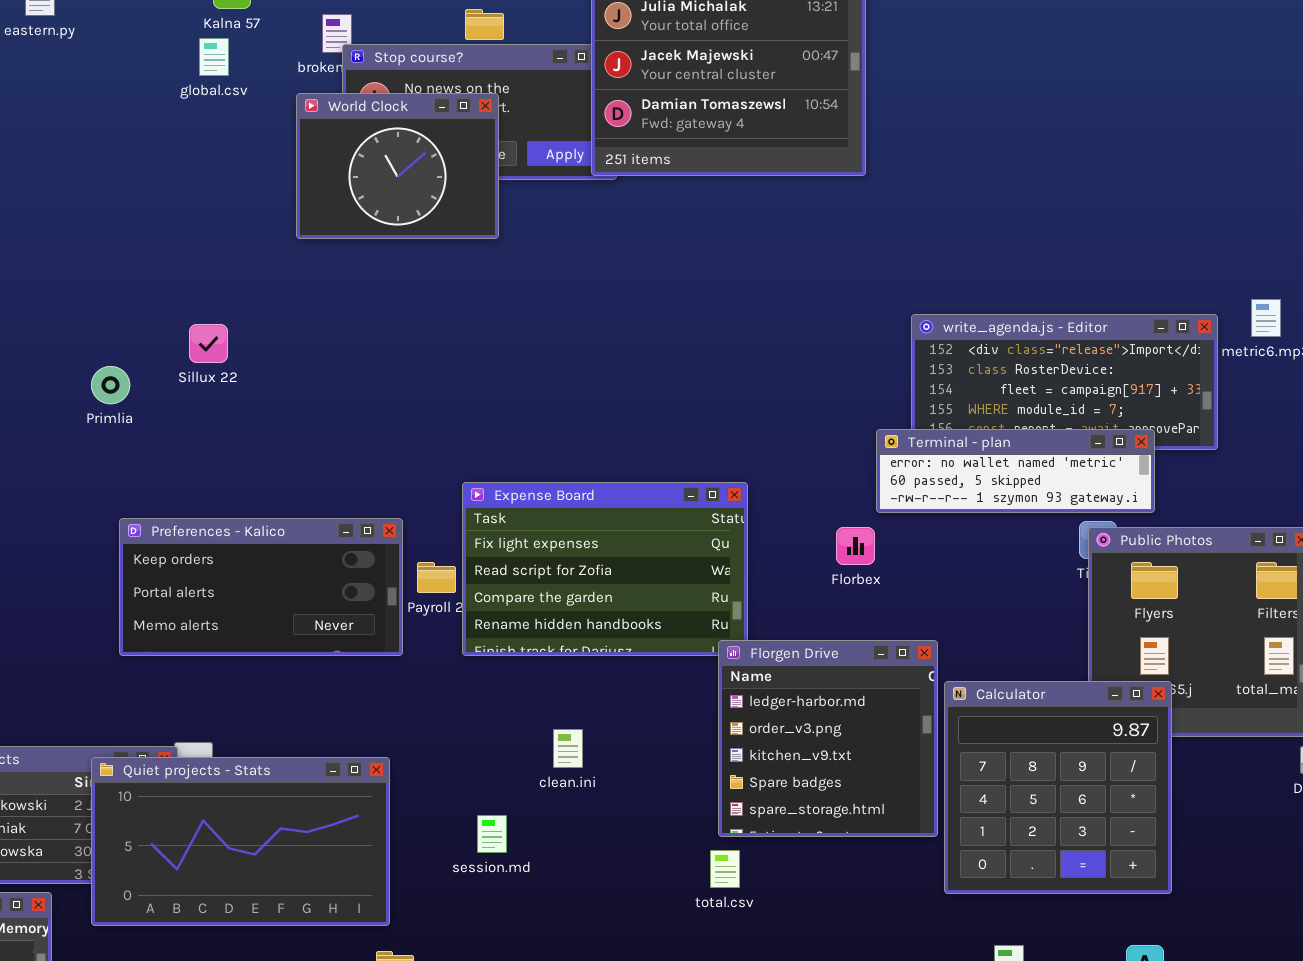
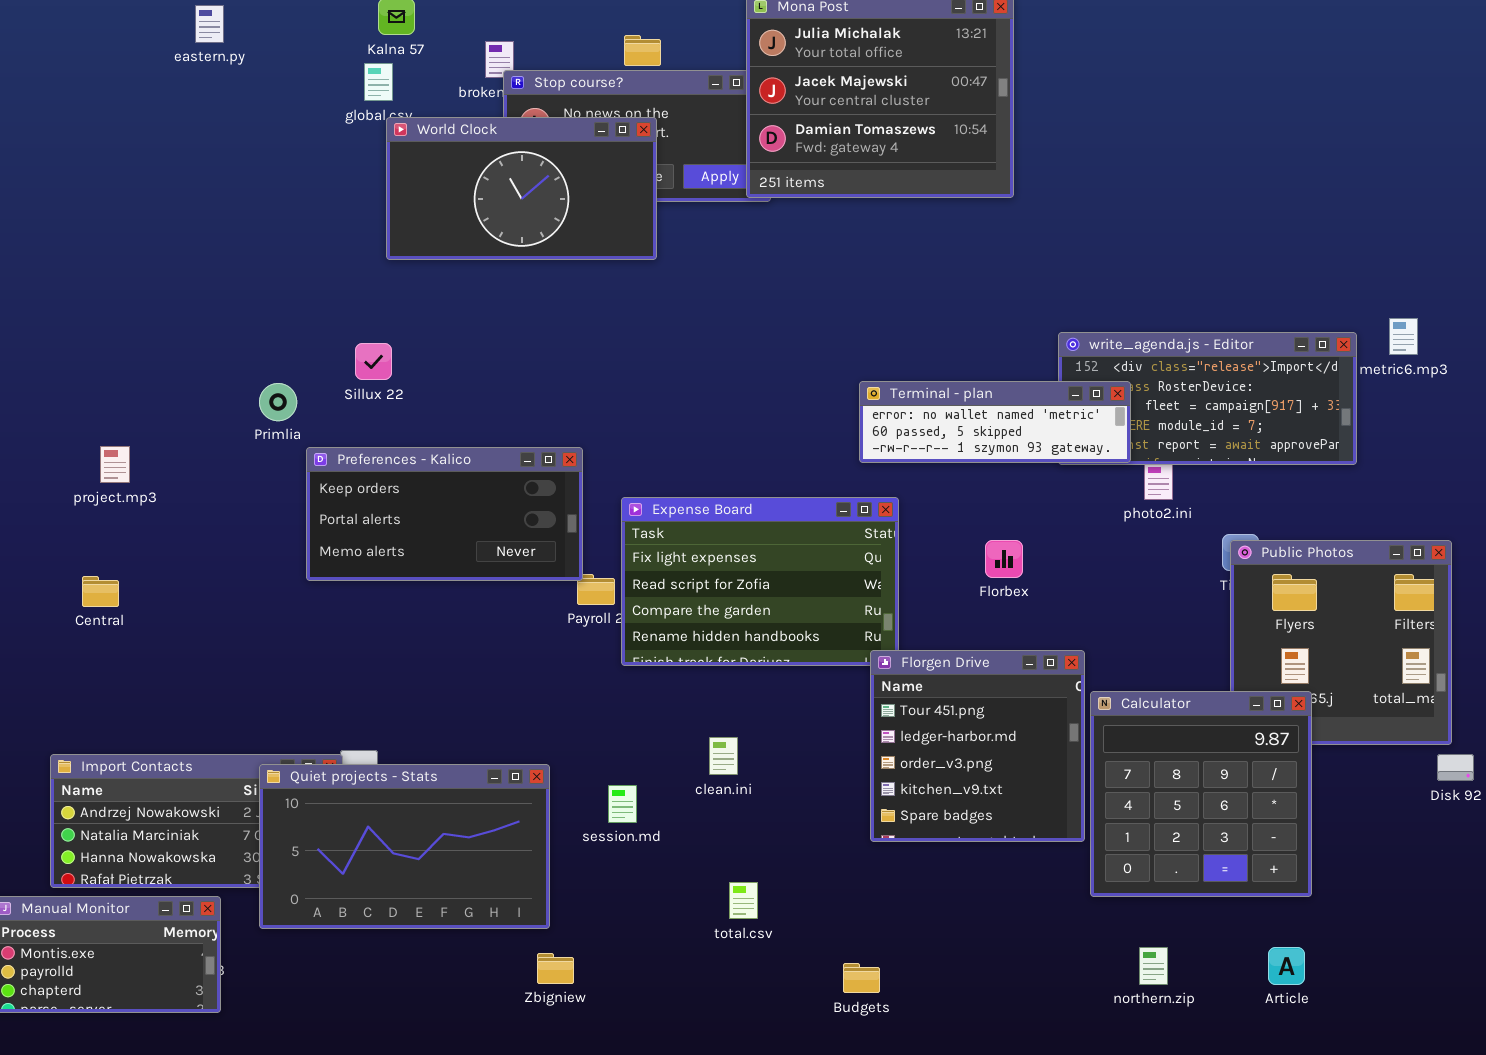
World Clock: [296,93,499,239] -> [386,117,657,260], resized
Terminal - plan: [876,429,1155,513] -> [859,381,1131,463], moved
Preferences - Kalico: [119,518,403,656] -> [306,447,583,581], moved
Florgen Drive: [718,640,938,837] -> [870,650,1085,842], scrolled up 1 row
session.md: [477,815,507,853] -> [608,785,637,823], moved
total.csv: [710,850,740,888] -> [729,882,758,919], moved

